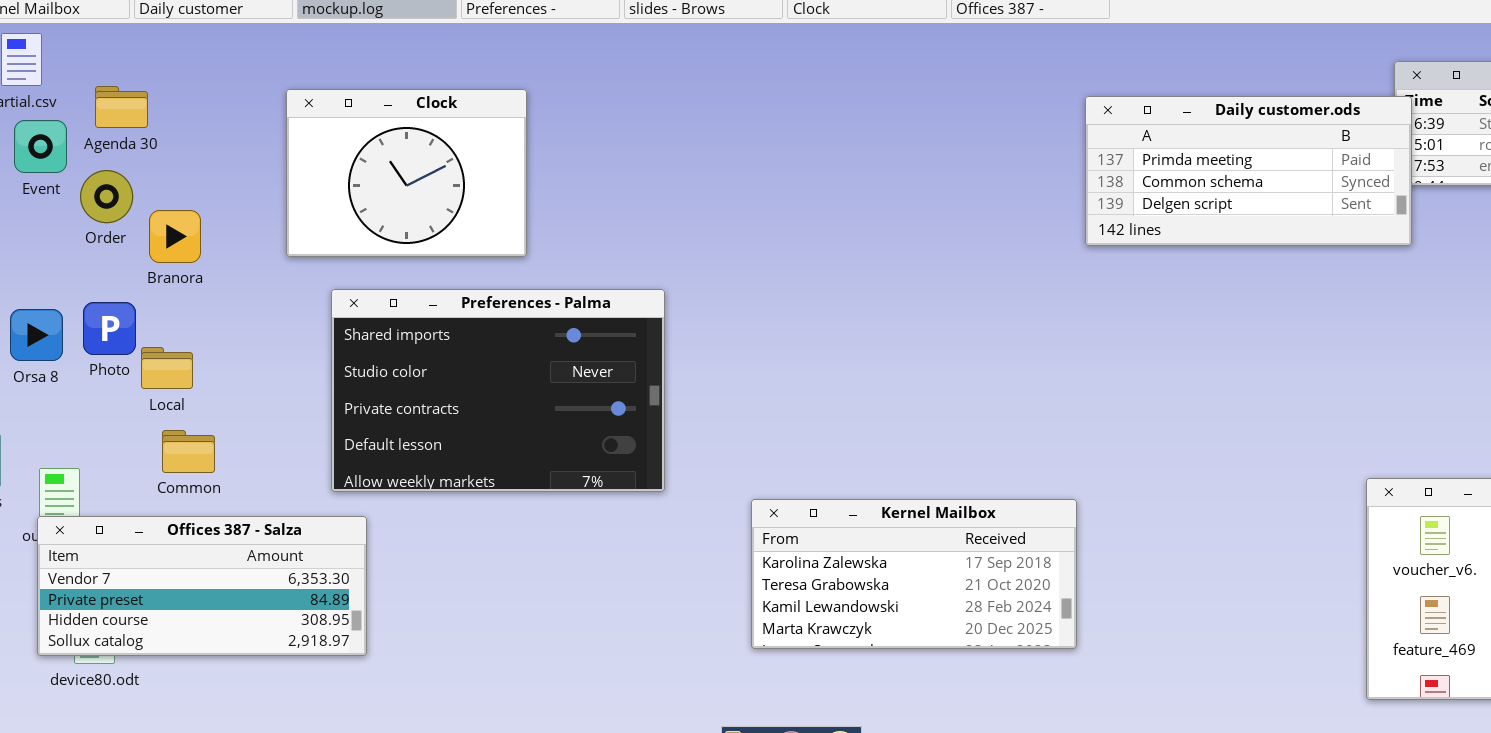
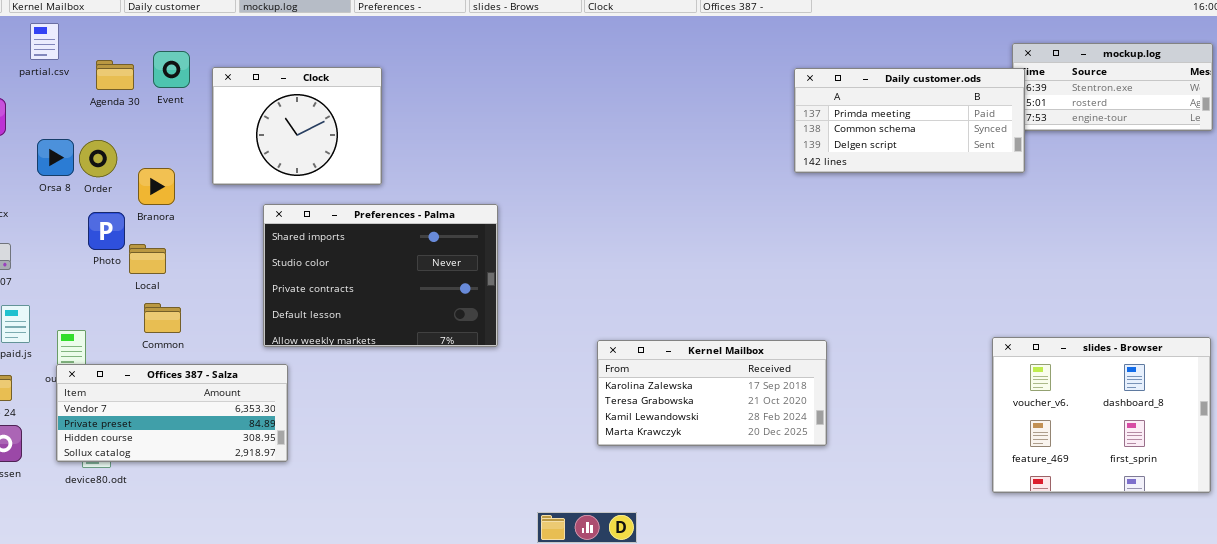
Clock: [286,89,527,257] -> [212,67,382,185], moved
Event: [14,120,67,173] -> [153,51,190,88], moved
Order: [80,170,133,223] -> [79,140,117,177], moved
Branora: [149,210,201,263] -> [138,168,175,205], moved
Orsa 8: [10,309,63,361] -> [37,139,74,176], moved
Kernel Mailbox: [751,499,1077,649] -> [597,340,827,446], moved

